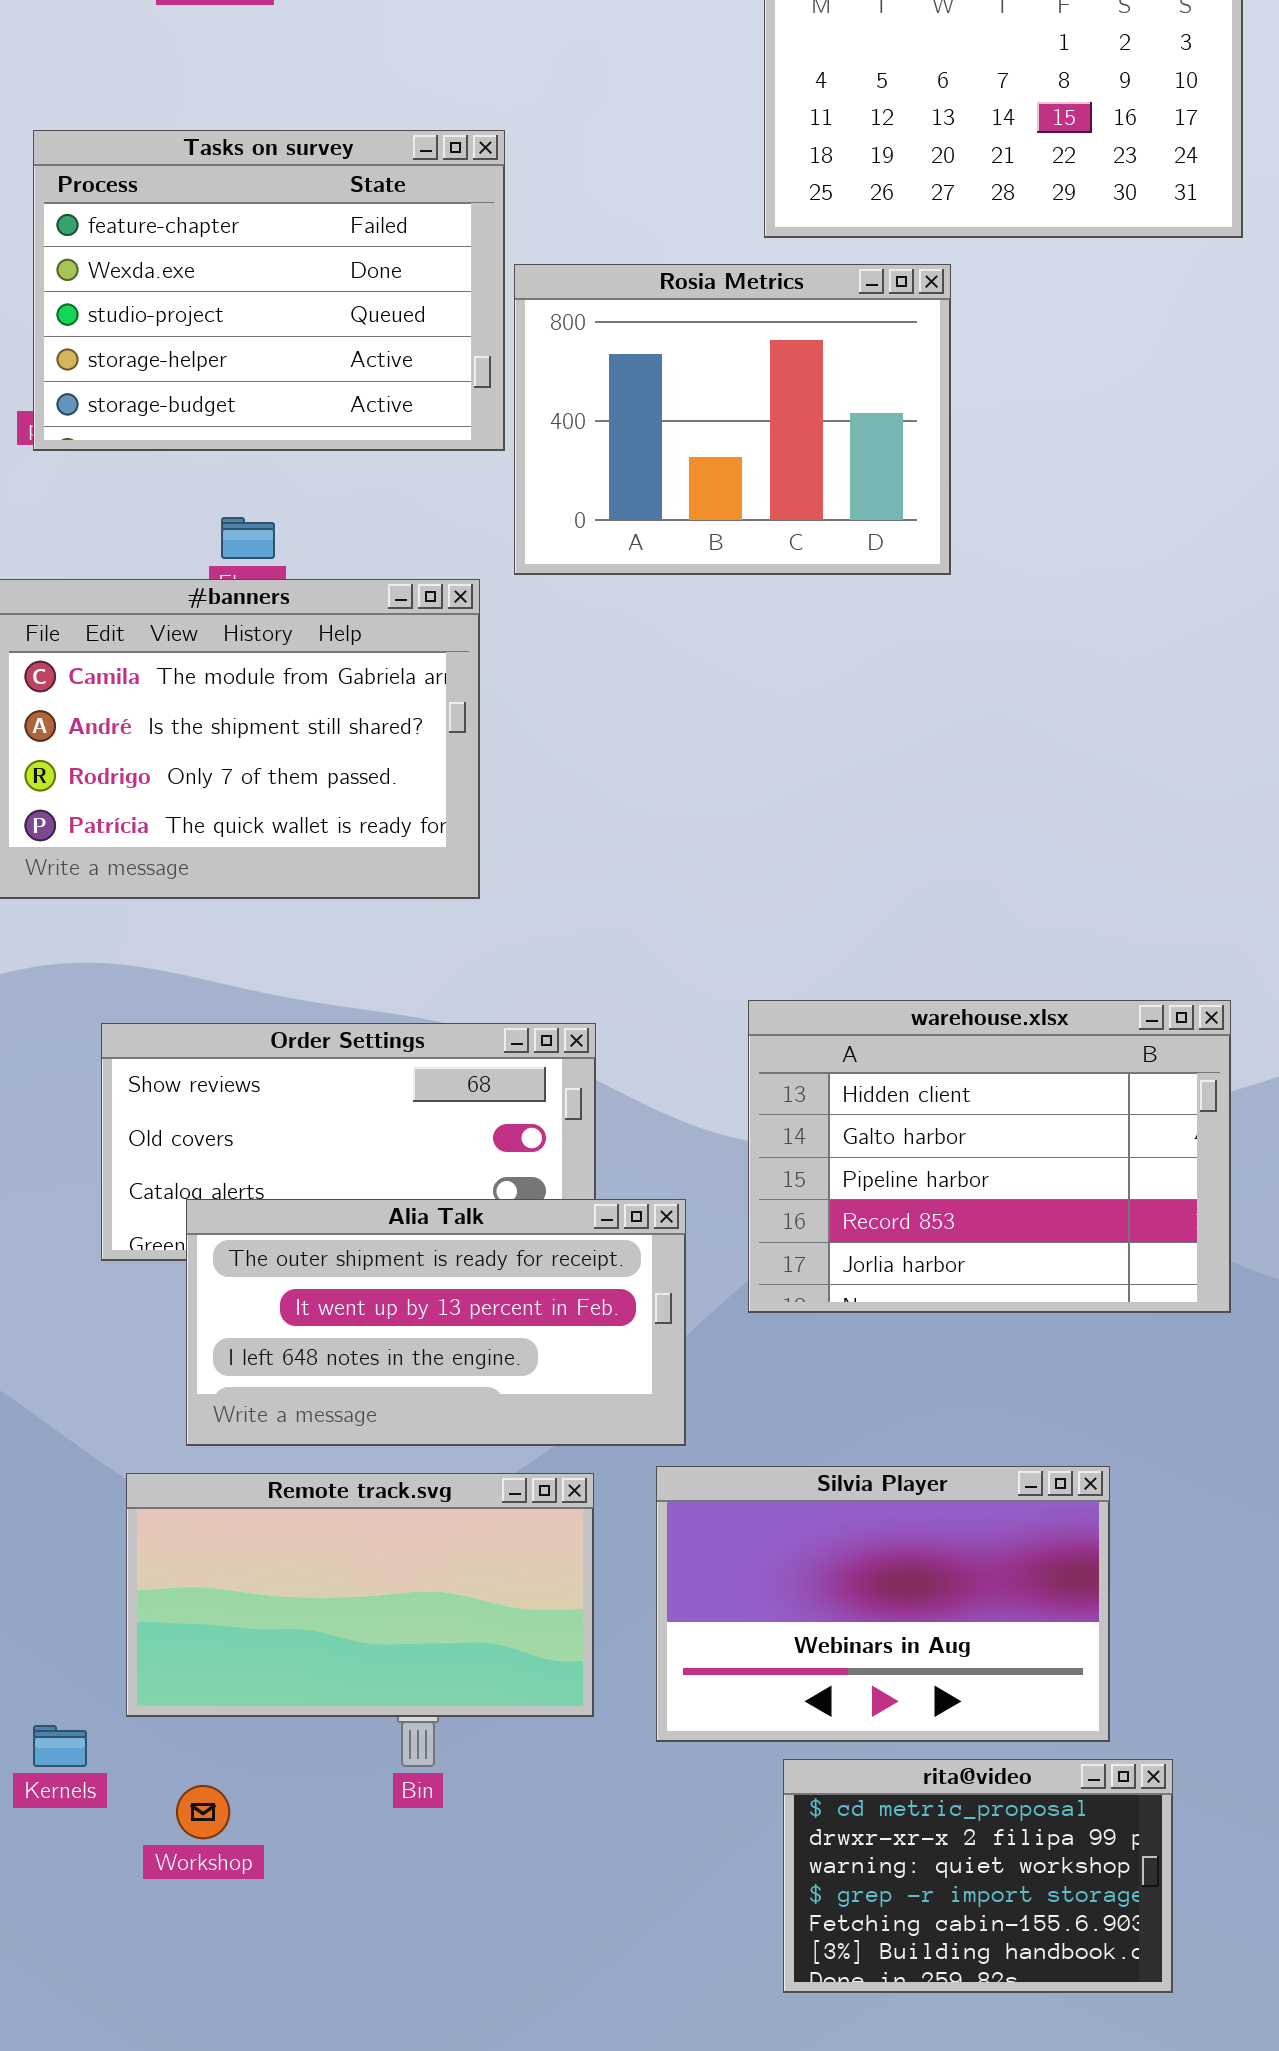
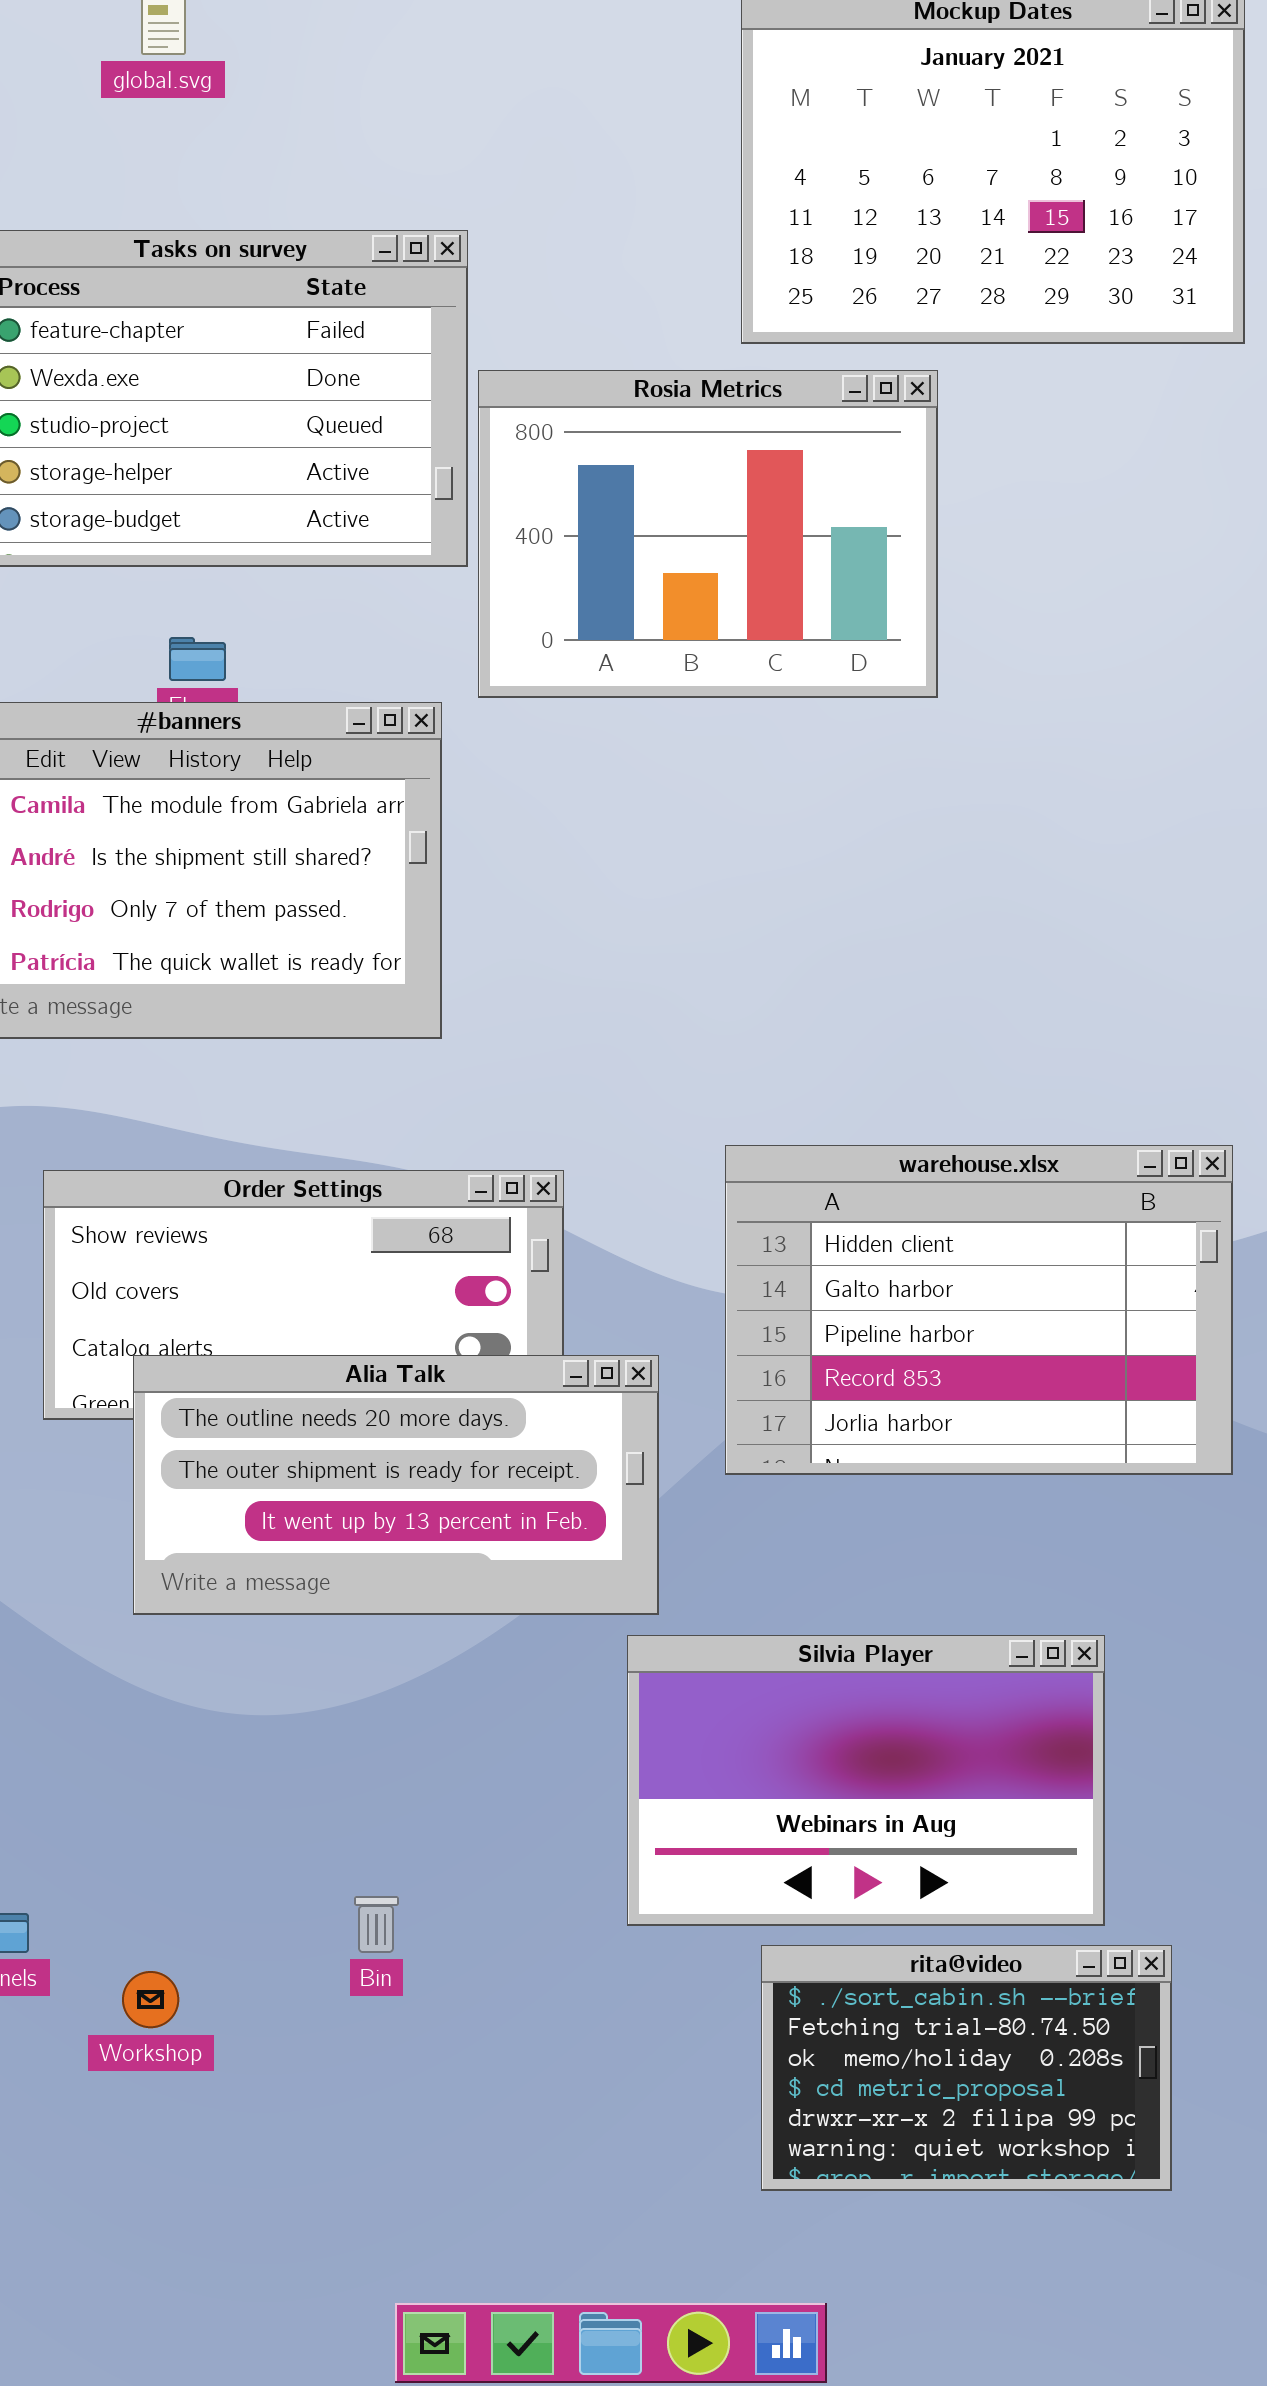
Alia Talk: [186,1199,686,1446] -> [133,1355,659,1615], scrolled up 1 row
Remote track.svg: [126,1473,594,1717] -> none, closed
rita@video: [783,1759,1173,1993] -> [761,1945,1172,2191], scrolled up 3 rows

